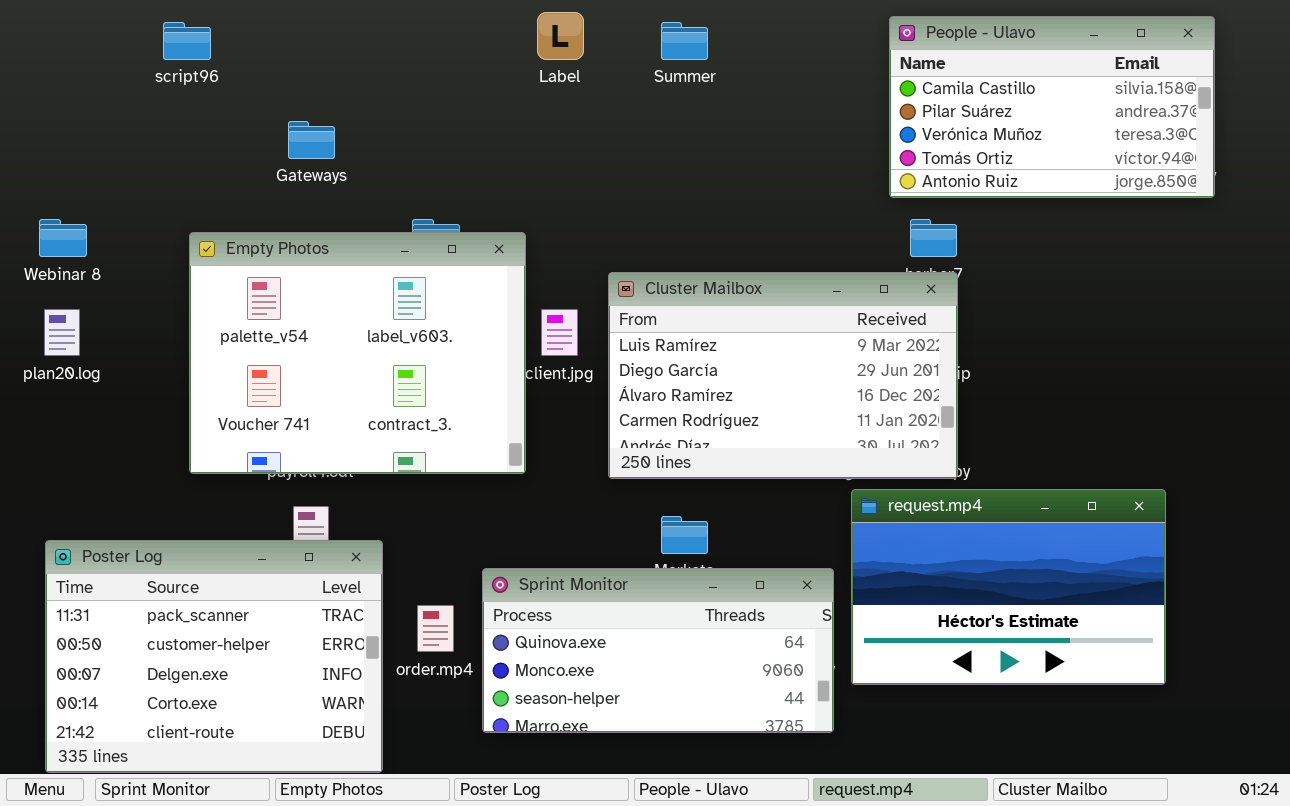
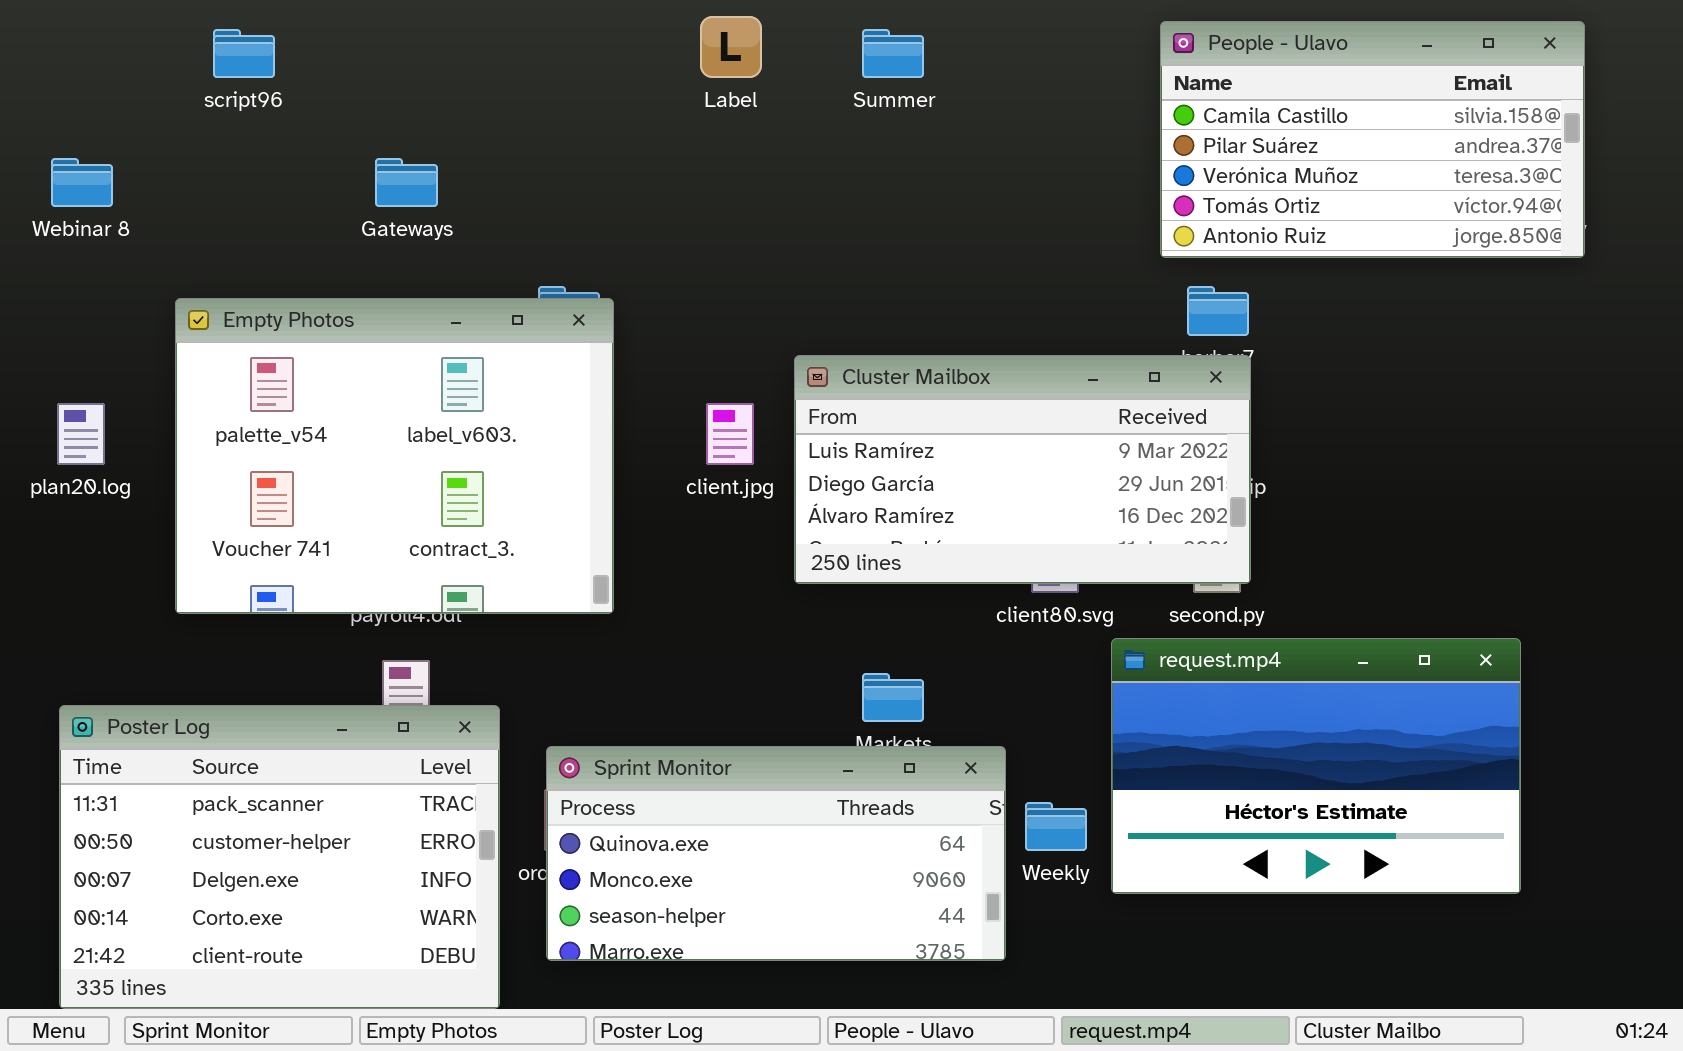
Webinar 8: [39,219,87,257] -> [51,158,113,207], moved
Empty Photos: [189,232,526,474] -> [175,298,614,614], moved
Cluster Mailbox: [608,272,958,479] -> [794,355,1251,584], resized
Sprint Monitor: [482,568,834,733] -> [546,746,1006,961], moved

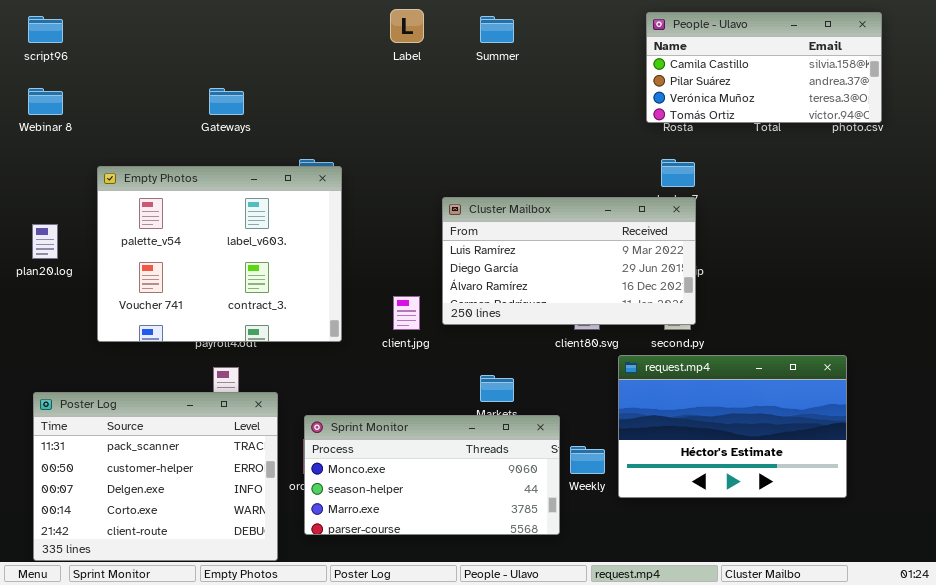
People - Ulavo: [1160,21,1585,258] -> [646,12,882,123], resized
script96: [213,29,275,78] -> [28,16,63,43], moved
client.jpg: [706,403,754,465] -> [393,296,420,330], moved
Sprint Monitor: [546,746,1006,961] -> [304,415,560,535], scrolled down 1 row

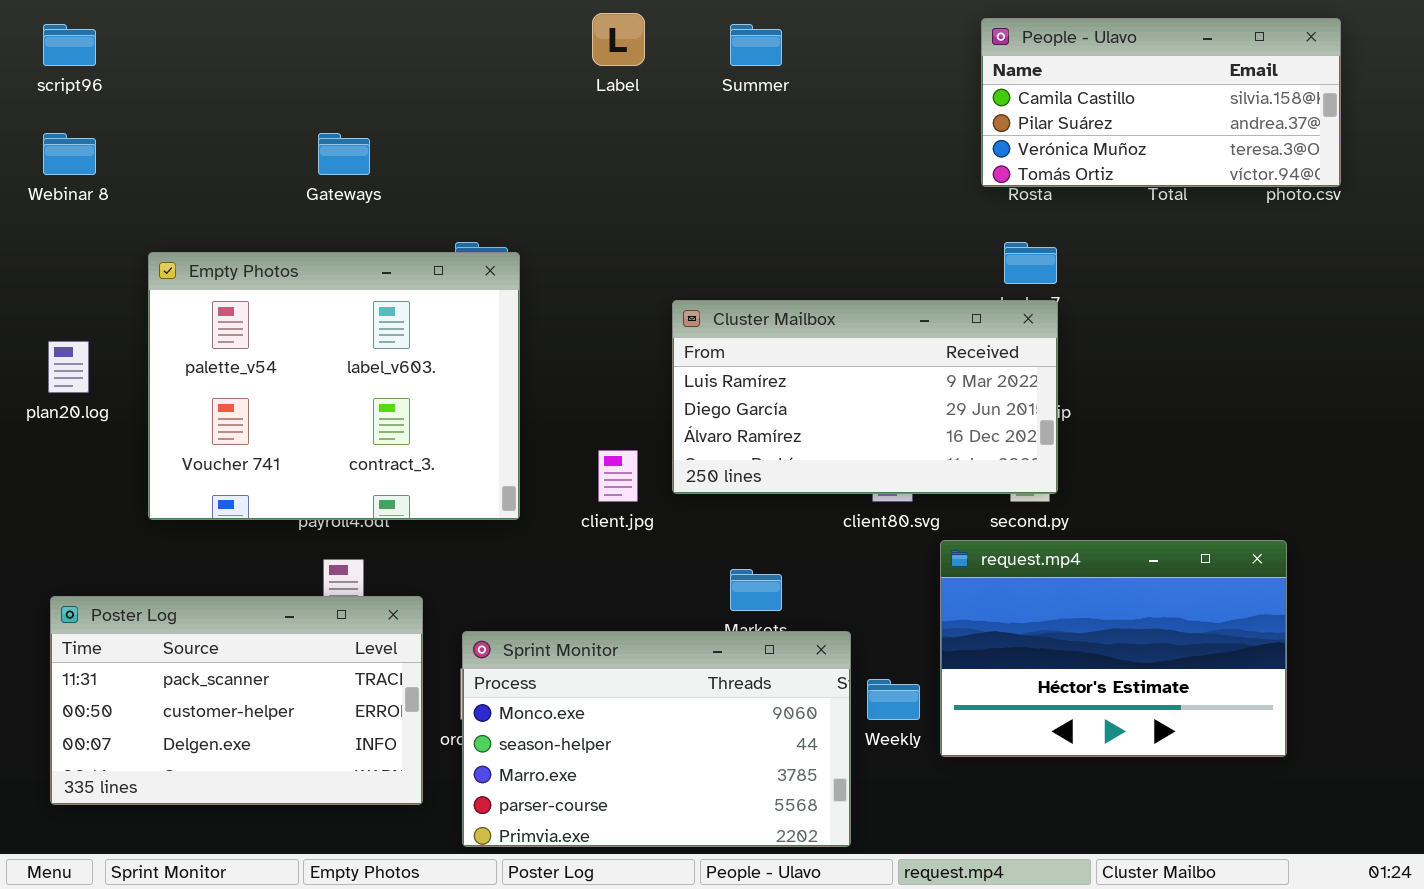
Poster Log: [33,392,278,561] -> [50,596,423,805], resized
Sprint Monitor: [304,415,560,535] -> [462,631,851,847], resized

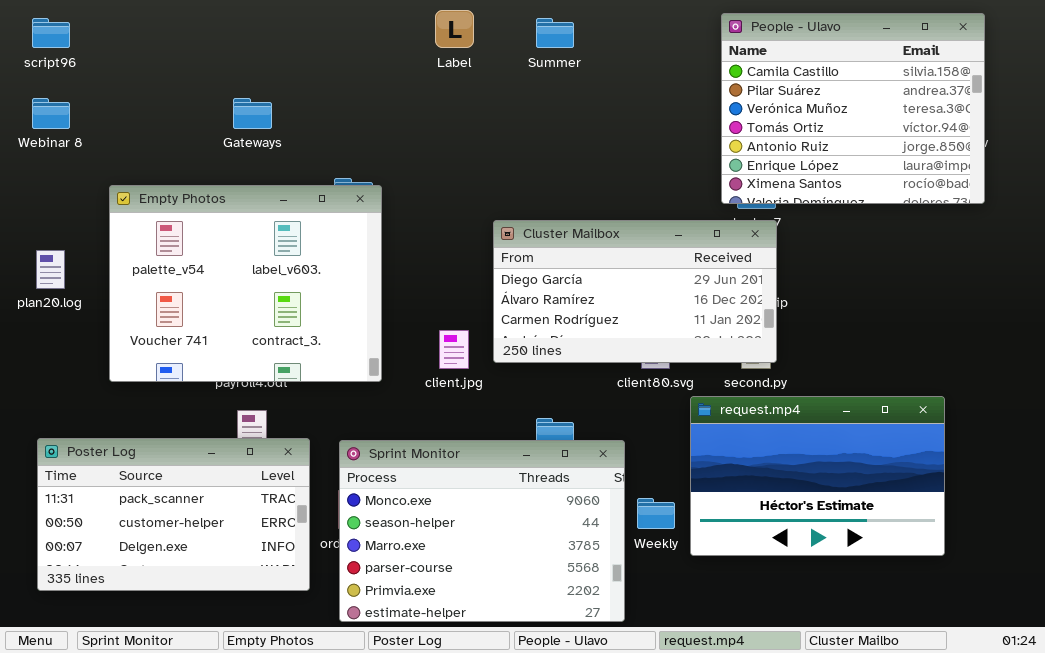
People - Ulavo: [981,18,1341,187] -> [721,13,985,204], resized
Cluster Mailbox: [672,300,1058,494] -> [493,220,777,363], scrolled down 1 row
Sprint Monitor: [462,631,851,847] -> [339,440,625,622], resized

